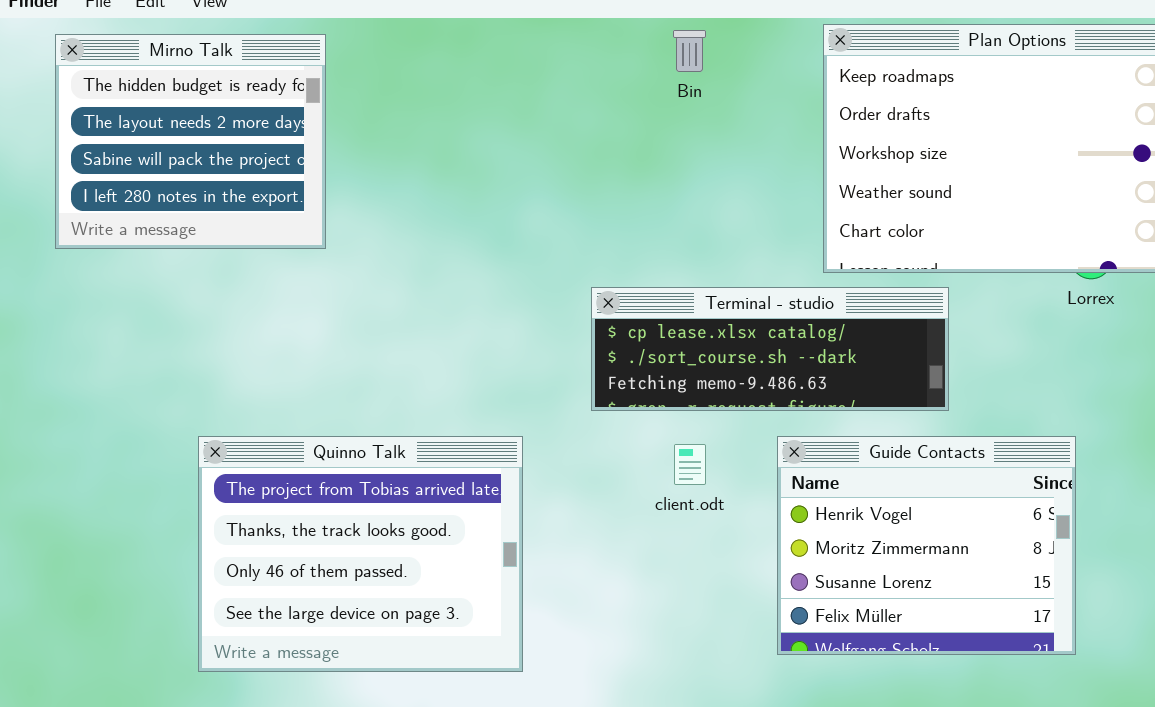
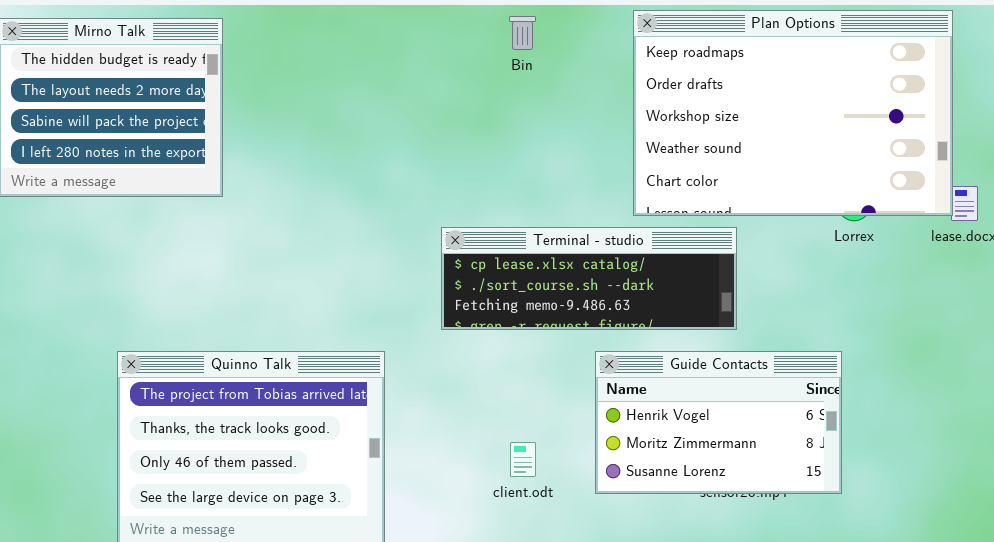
Guide Contacts: [777,436,1076,655] -> [595,351,842,494], resized
client.odt: [674,444,706,485] -> [510,442,536,477], moved

